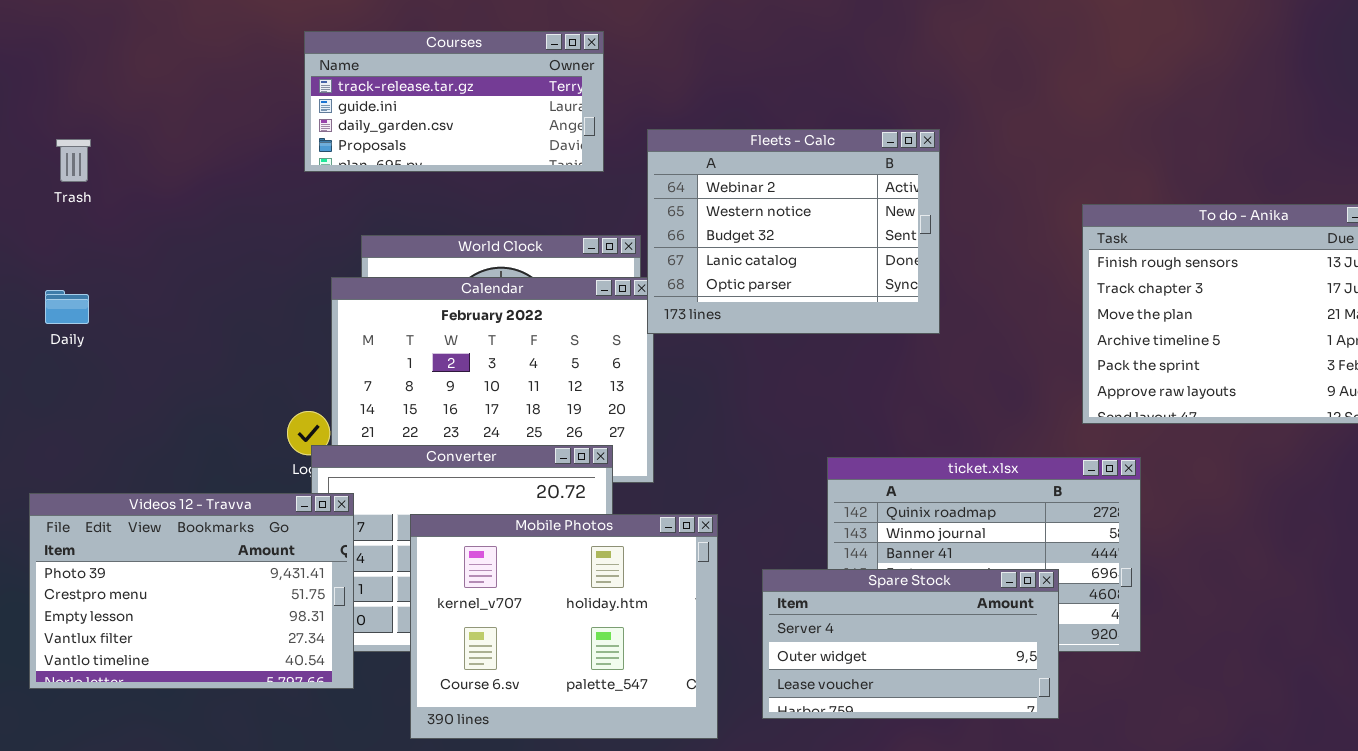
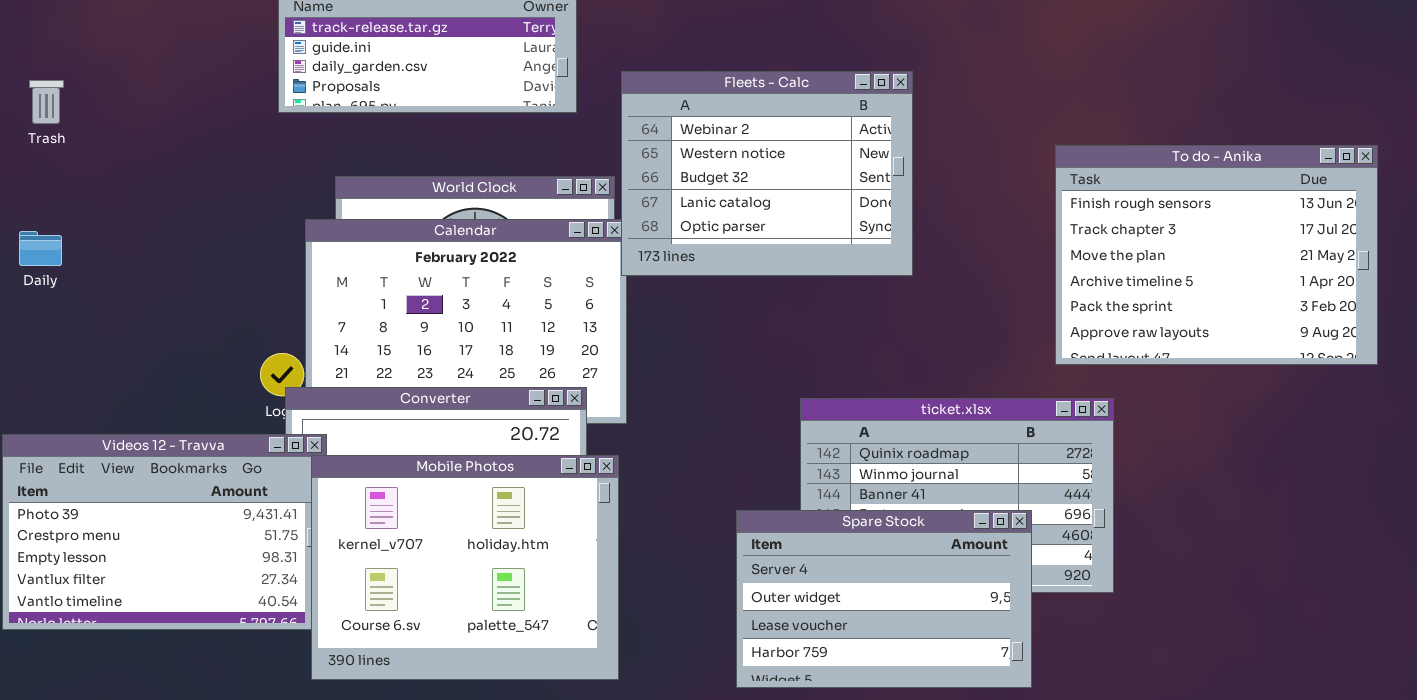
Mobile Photos: [410,514,718,739] -> [311,455,619,680], moved
Spare Stock: [762,569,1059,719] -> [736,510,1032,688], resized

